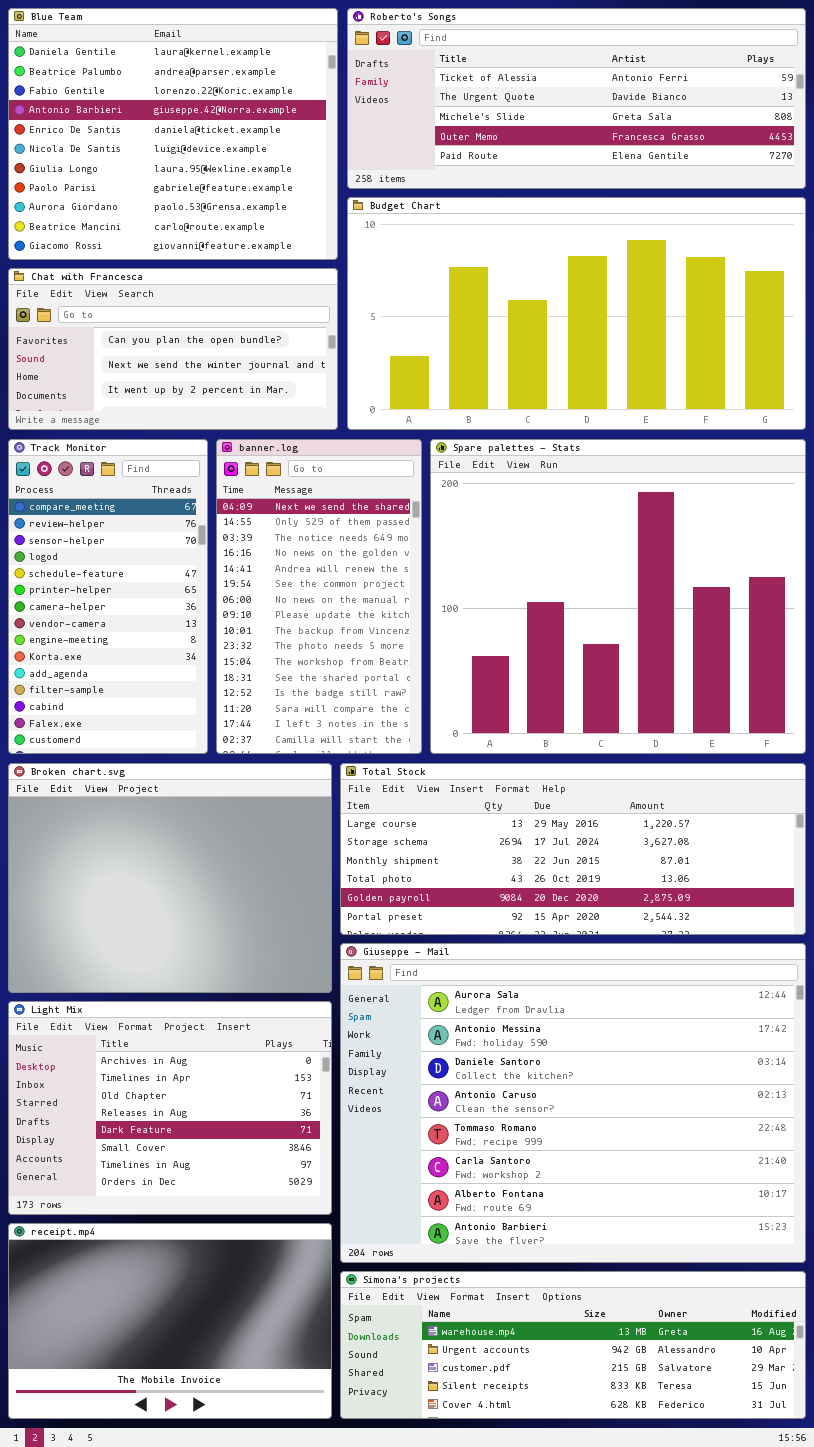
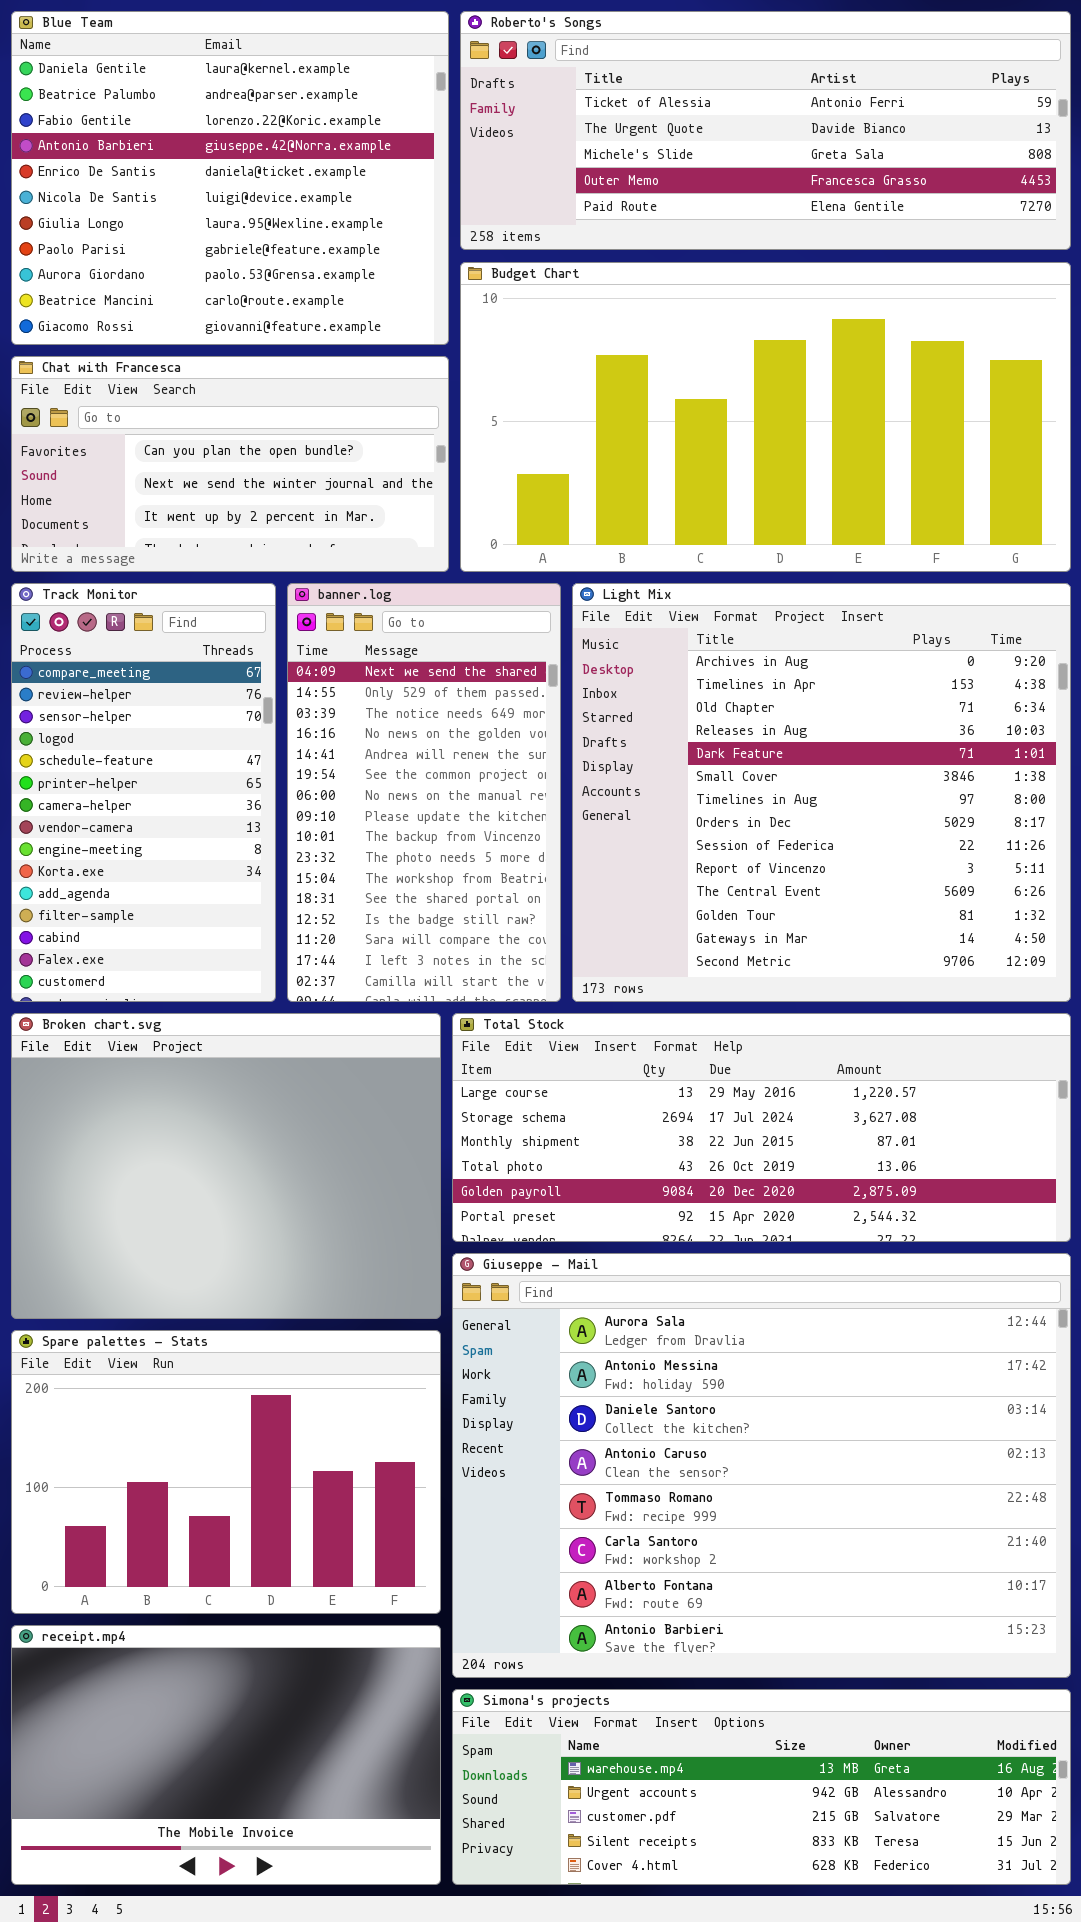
Spare palettes - Stats: [430,439,806,754] -> [11,1330,441,1614], moved, resized
Light Mix: [8,1001,332,1215] -> [572,583,1071,1002], moved, resized

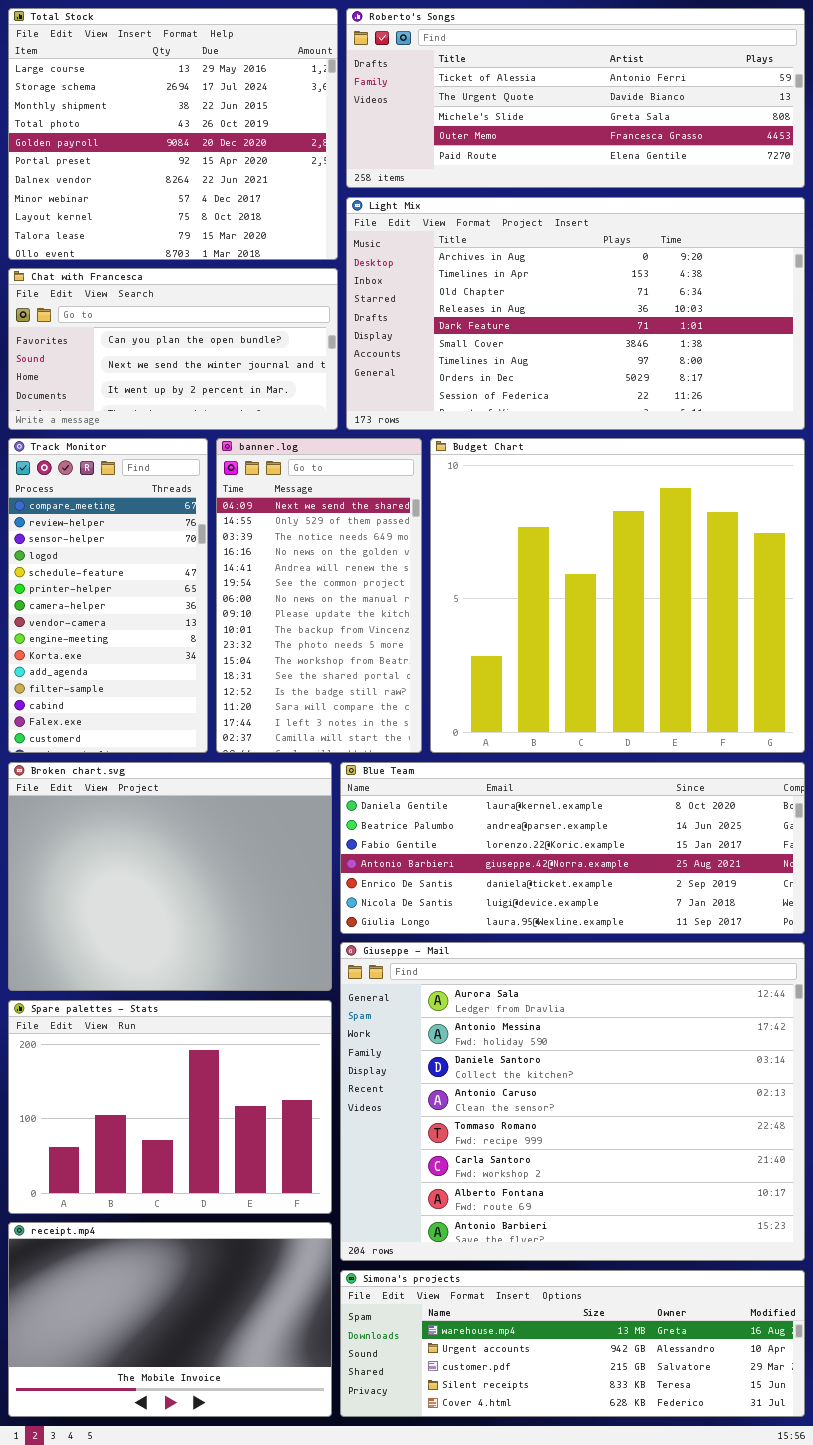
Blue Team: [11,11,449,345] -> [340,762,805,934], moved, resized
Budget Chart: [460,262,1071,572] -> [430,438,805,753], moved, resized
Light Mix: [572,583,1071,1002] -> [346,197,805,430], moved, resized
Total Stock: [452,1013,1071,1242] -> [8,8,338,260], moved, resized

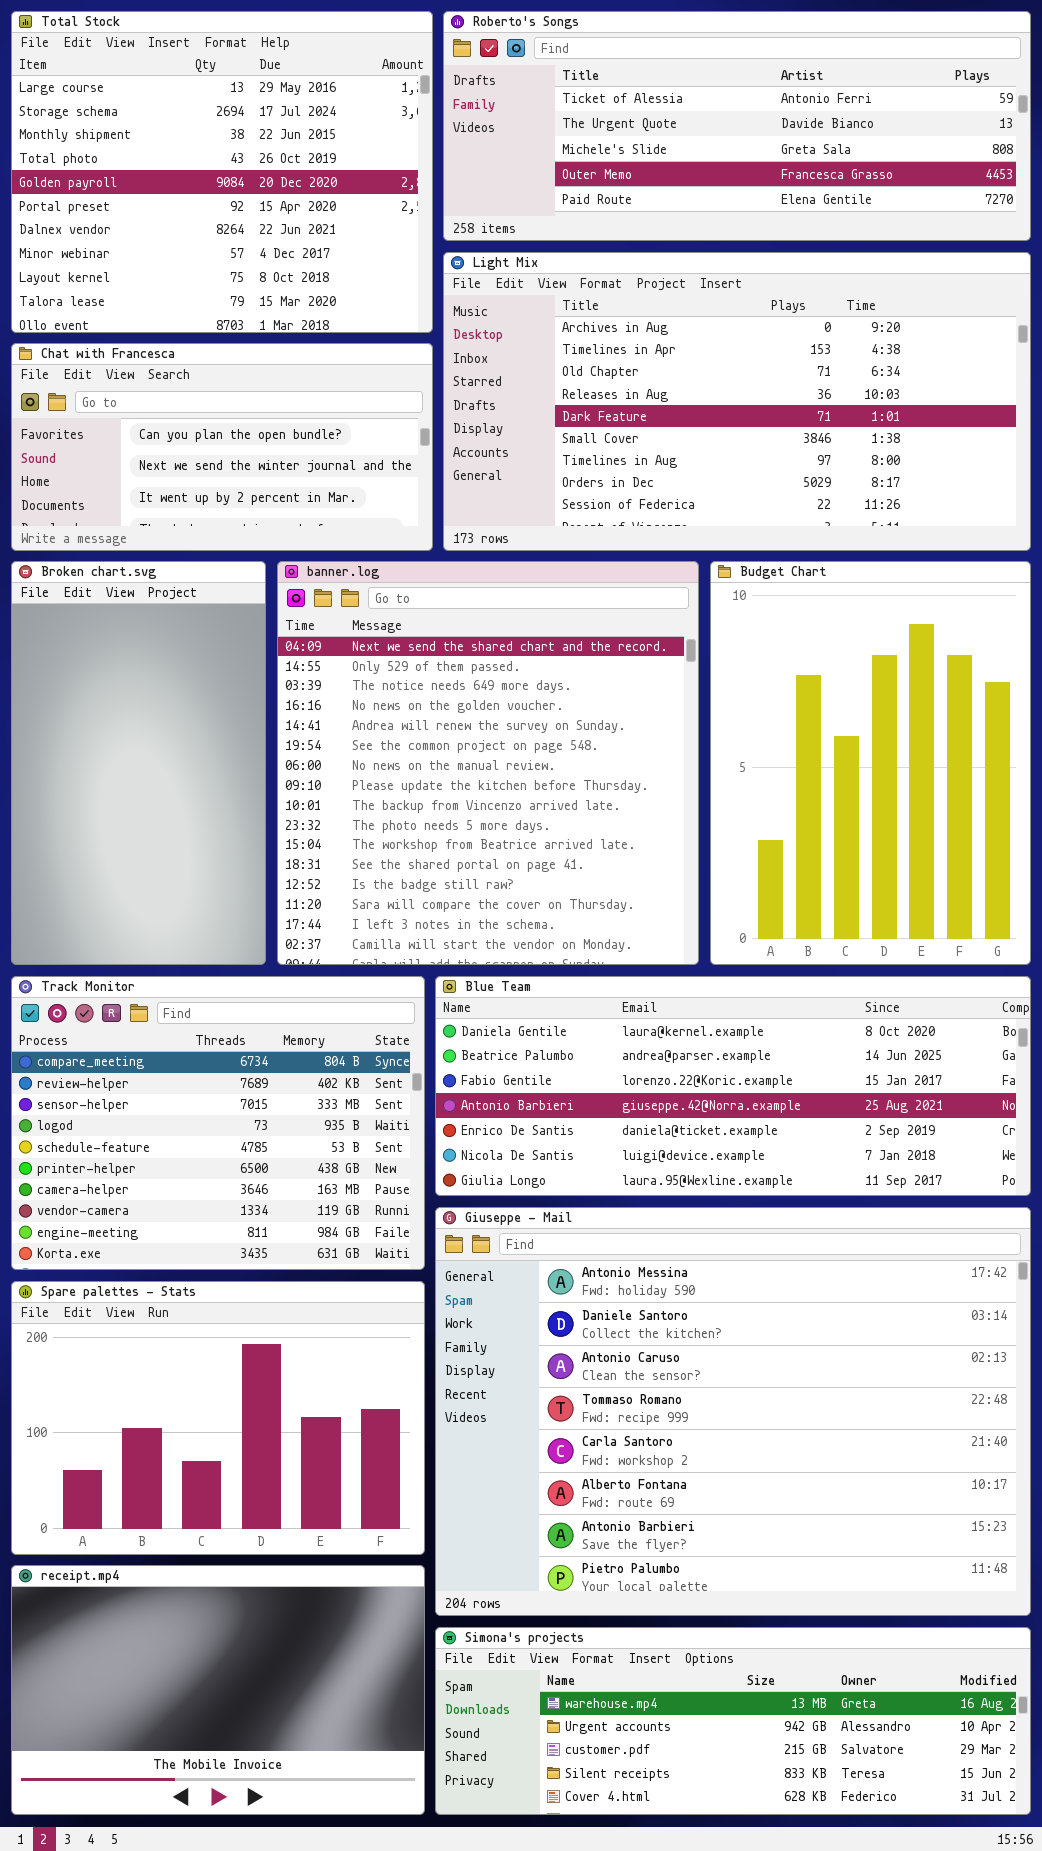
Track Monitor: [8,438,208,753] -> [11,976,425,1270], moved, resized
banner.log: [216,438,422,753] -> [277,561,699,965], resized
Budget Chart: [430,438,805,753] -> [710,561,1031,965], resized
Broken chart.svg: [8,762,332,991] -> [11,561,266,965], moved, resized
Giuseppe - Mail: [340,942,805,1261] -> [435,1207,1031,1616], scrolled down 1 row

